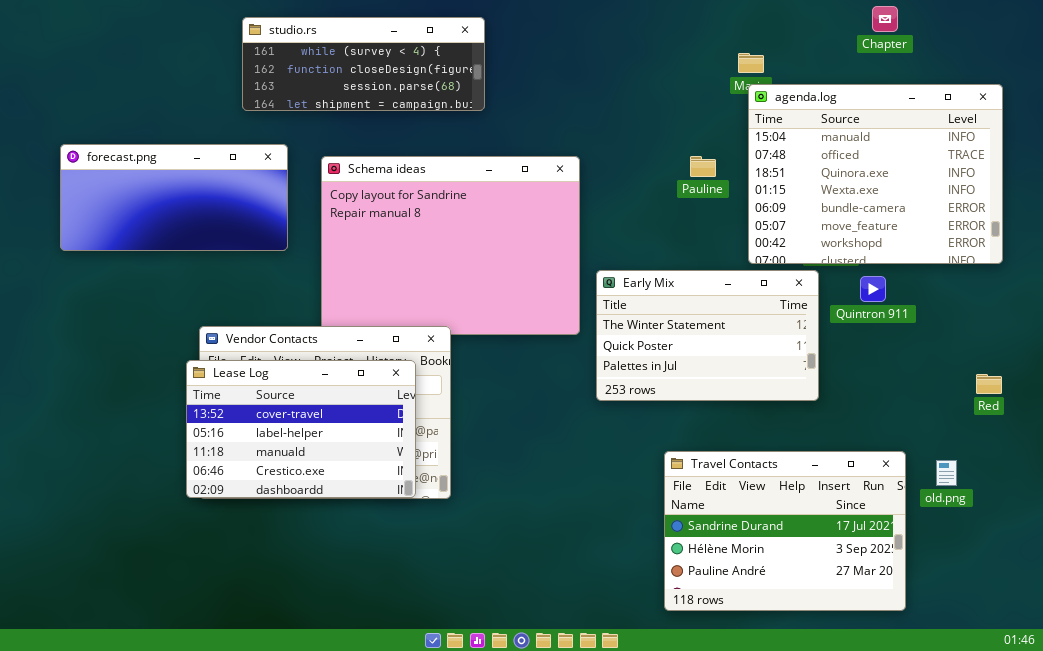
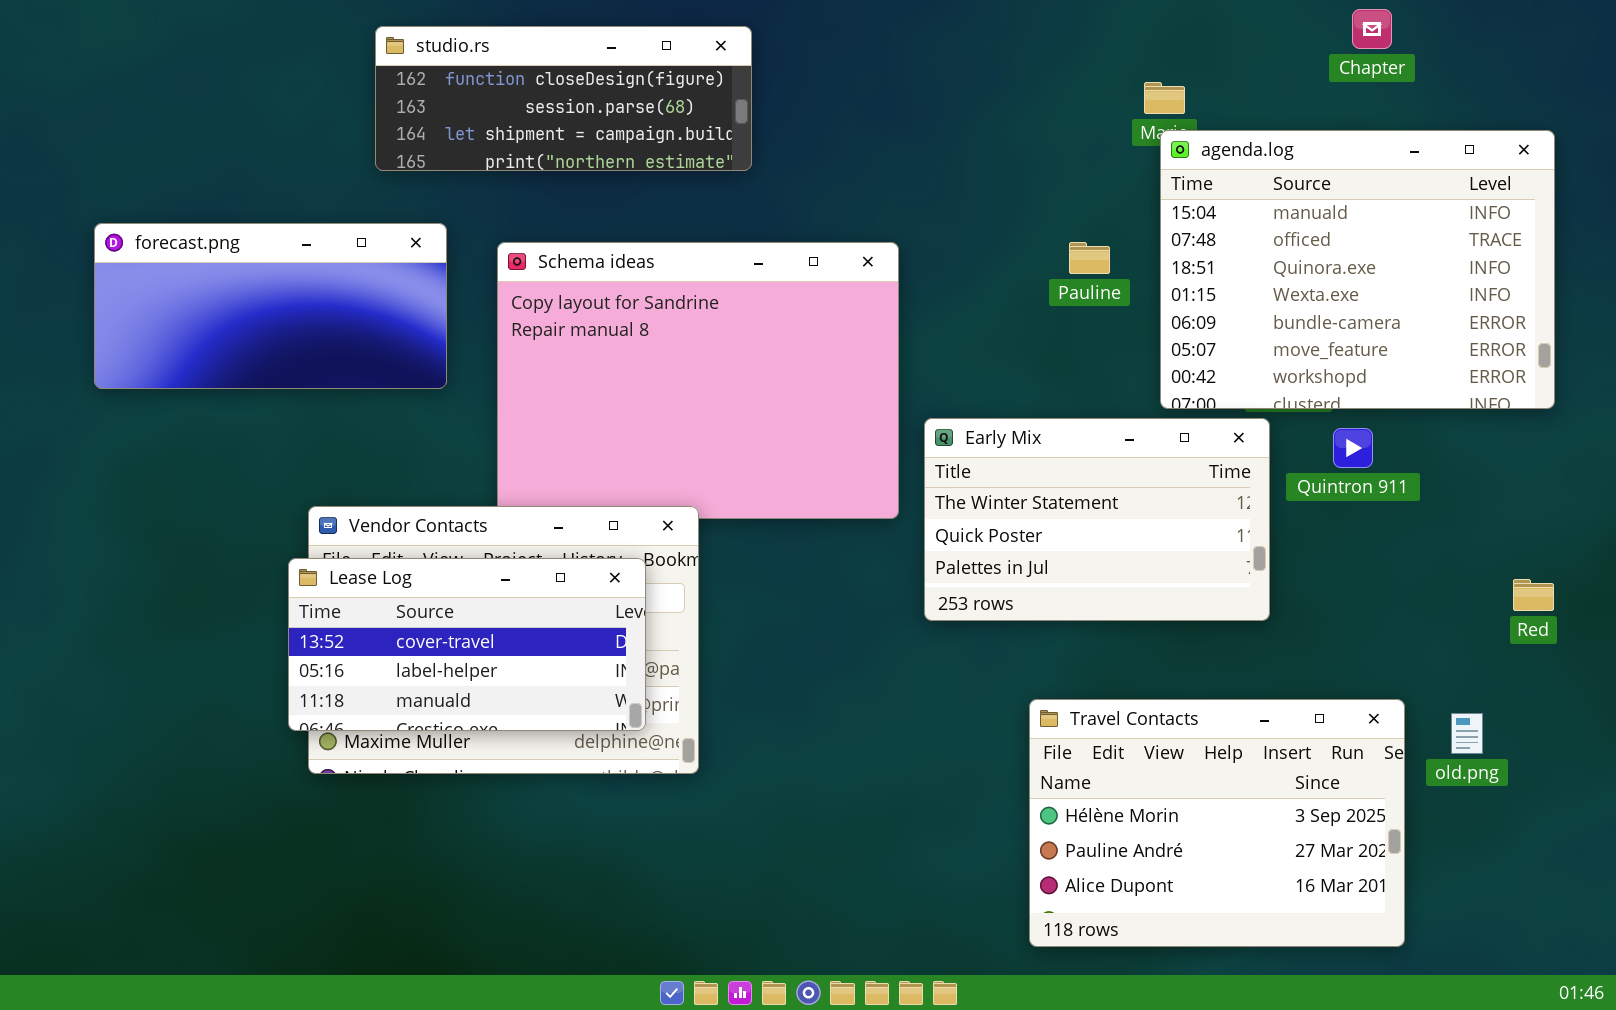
studio.rs: [242,17,485,111] -> [375,26,752,171], scrolled down 1 row
Lease Log: [186,360,416,498] -> [288,558,646,731], resized
Travel Contacts: [664,451,906,611] -> [1029,699,1405,947], scrolled down 1 row

